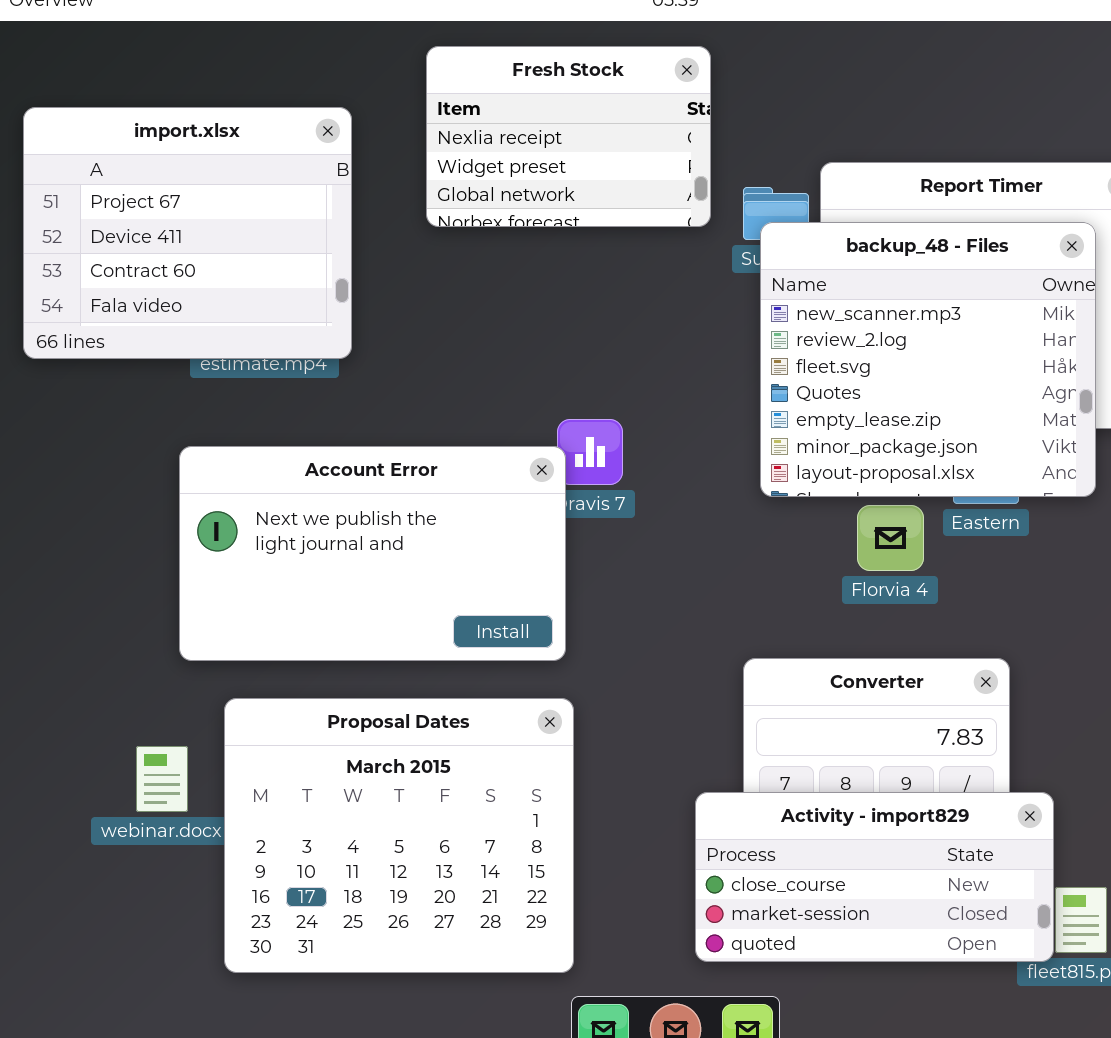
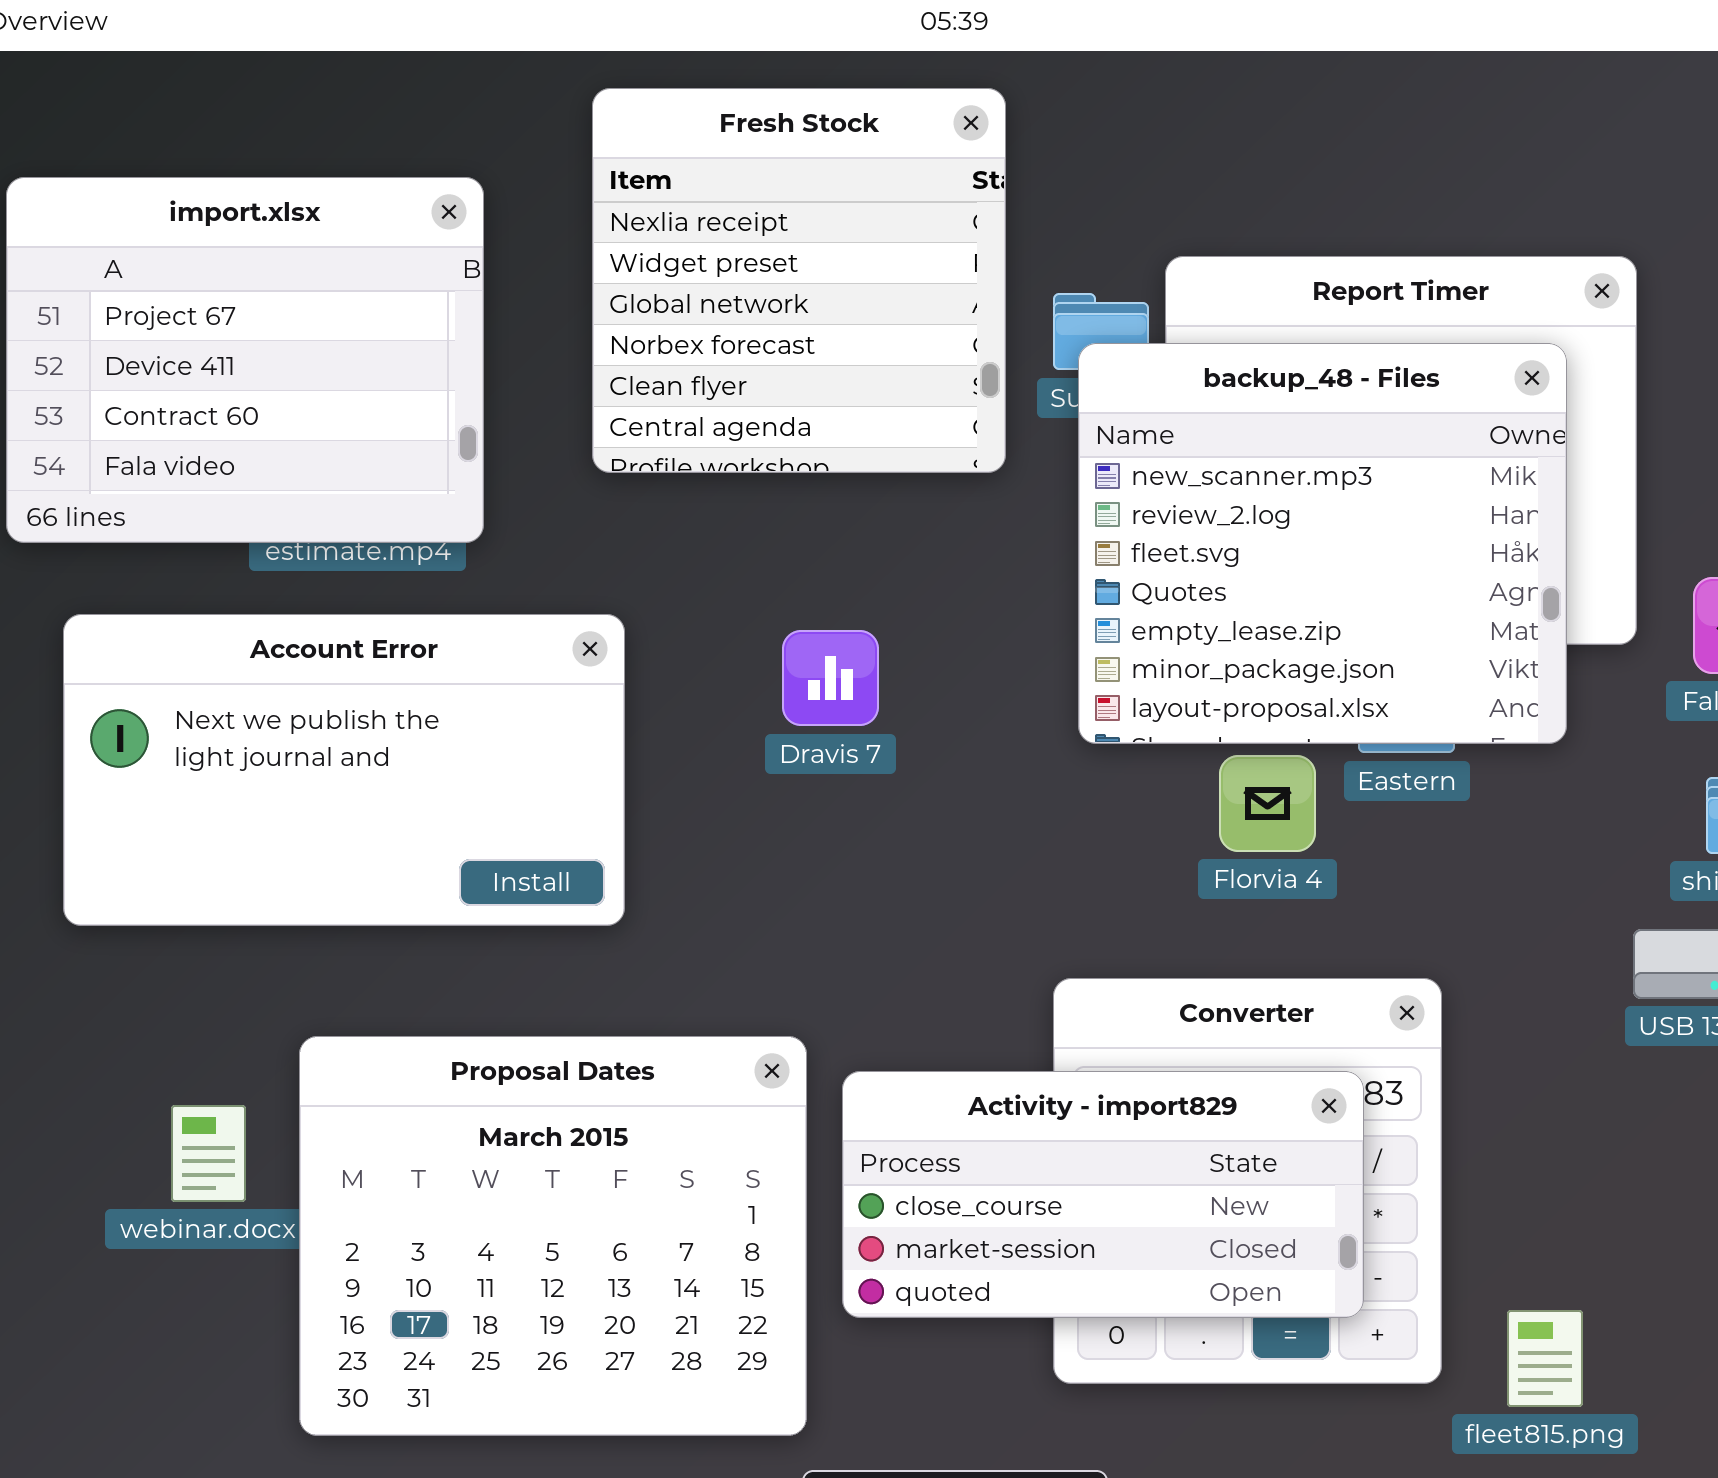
Fresh Stock: [426,46,711,227] -> [592,88,1006,473], resized
Account Error: [179,446,566,661] -> [63,614,625,926], moved
Activity - import829: [695,792,1054,962] -> [842,1071,1364,1318], moved

